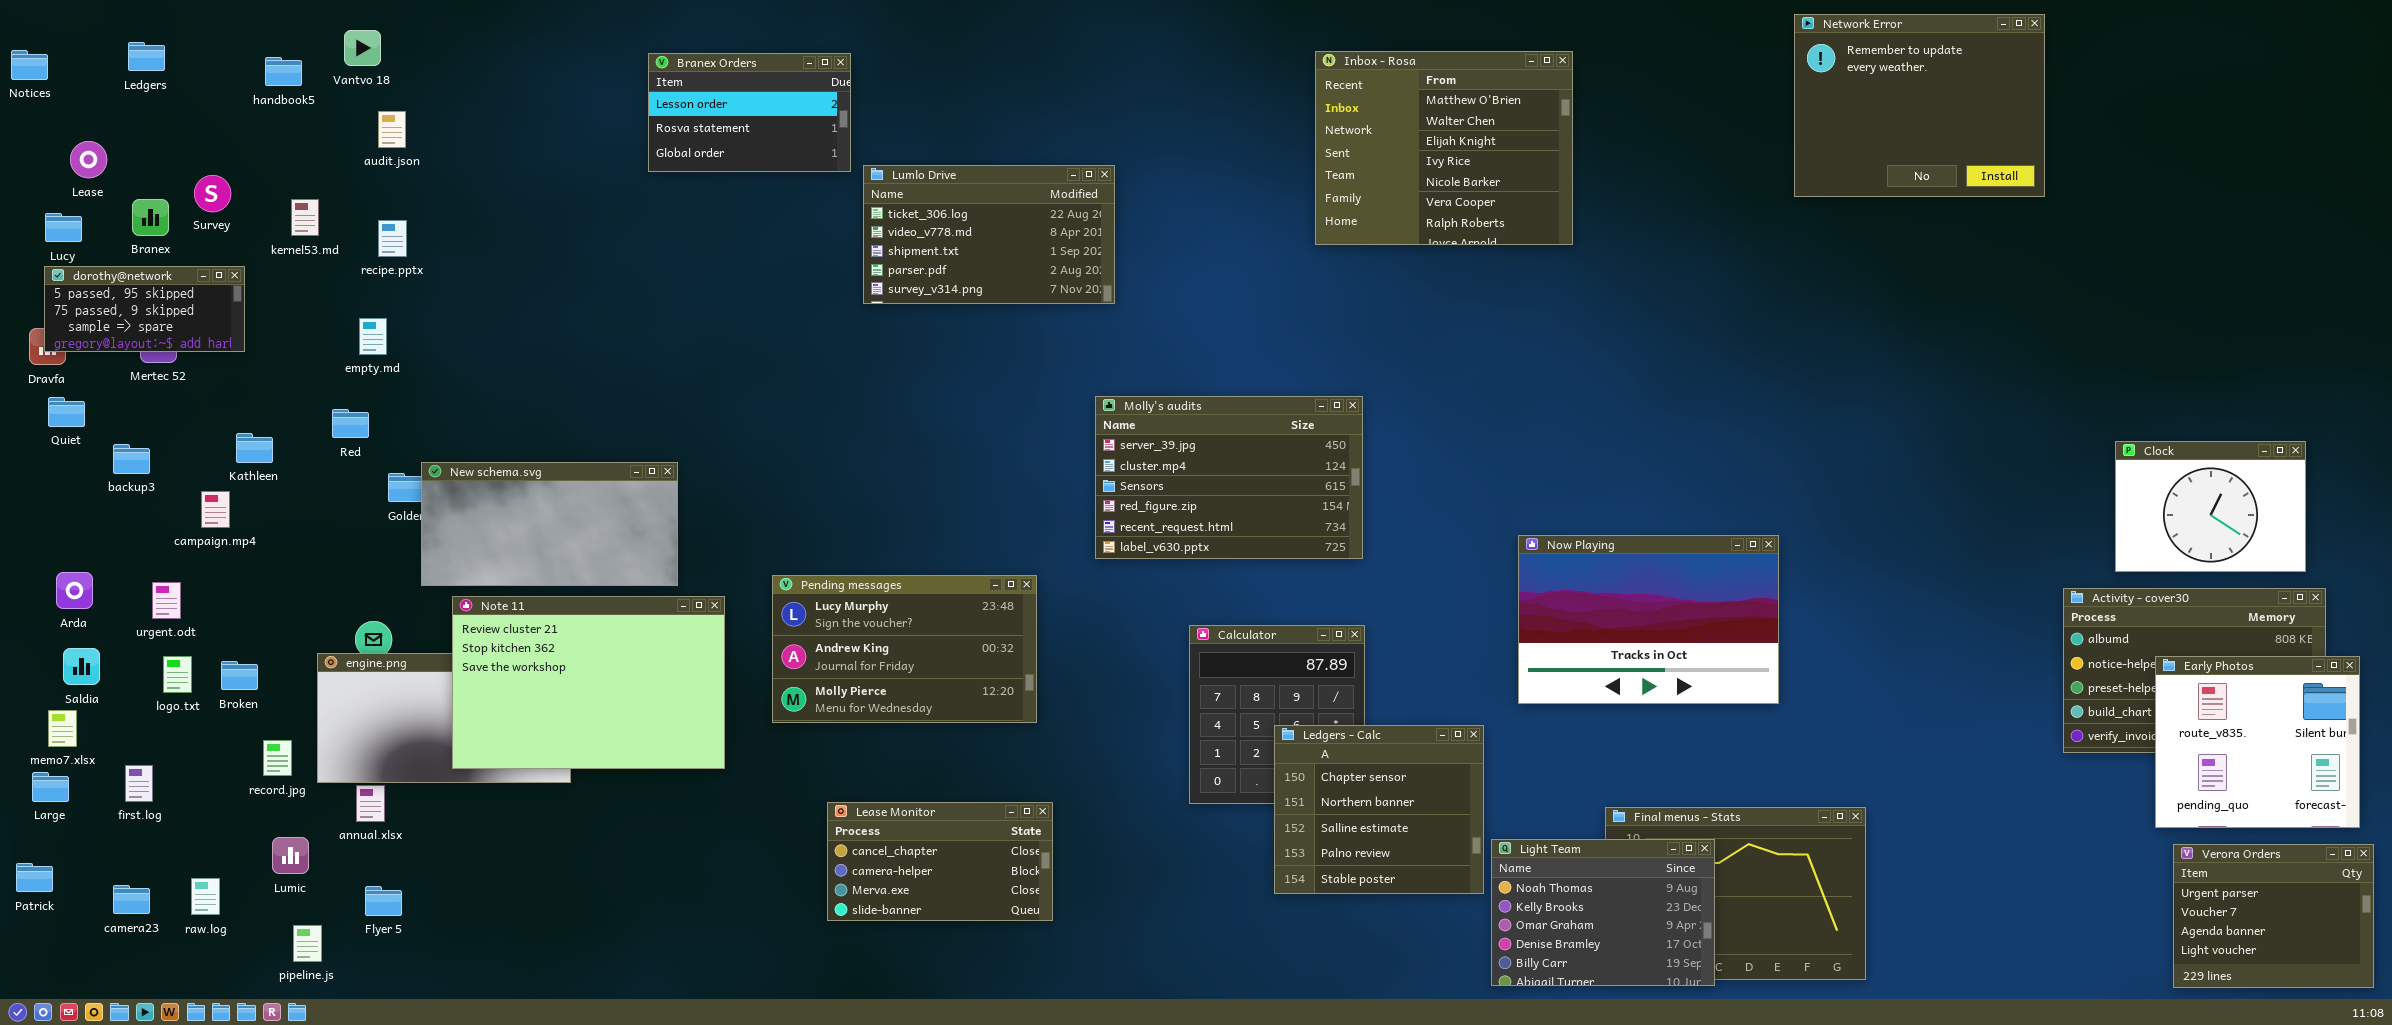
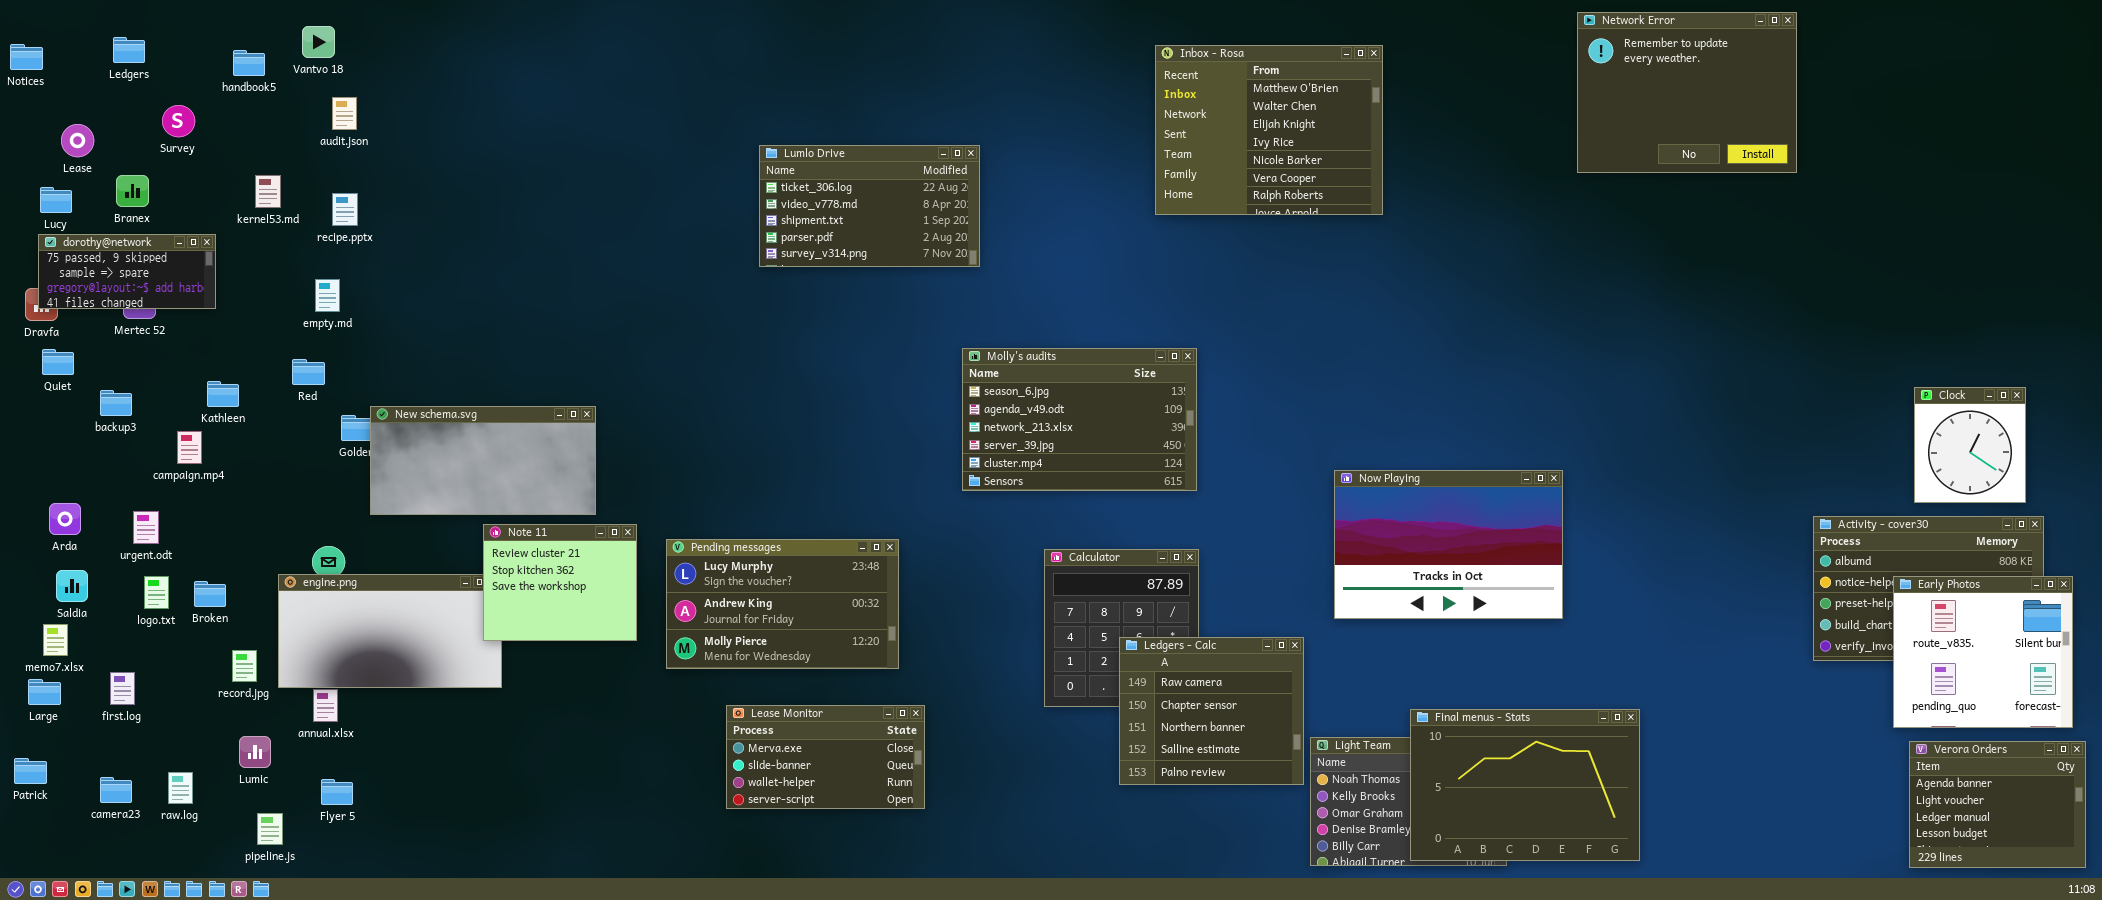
Branex Orders: [648,53,851,172] -> none, closed
Survey: [194,175,231,212] -> [162,105,195,137], moved
dorothy@network: [44,266,245,352] -> [38,234,216,309], scrolled down 1 row
Molly's audits: [1095,396,1363,559] -> [962,348,1197,491], scrolled up 3 rows
Clock: [2115,441,2306,572] -> [1914,387,2026,503], resized
Pending messages: [772,575,1037,723] -> [666,539,899,669], moved
Note 11: [452,596,725,769] -> [483,524,637,641], resized
Ledgers - Calc: [1274,725,1484,894] -> [1119,637,1304,785], scrolled up 1 row
Lease Monitor: [827,802,1053,921] -> [726,705,925,809], scrolled down 2 rows
Final menus - Stats: [1605,807,1866,980] -> [1410,709,1640,861], raised
Verora Orders: [2173,844,2374,988] -> [1909,741,2086,868], scrolled down 2 rows

